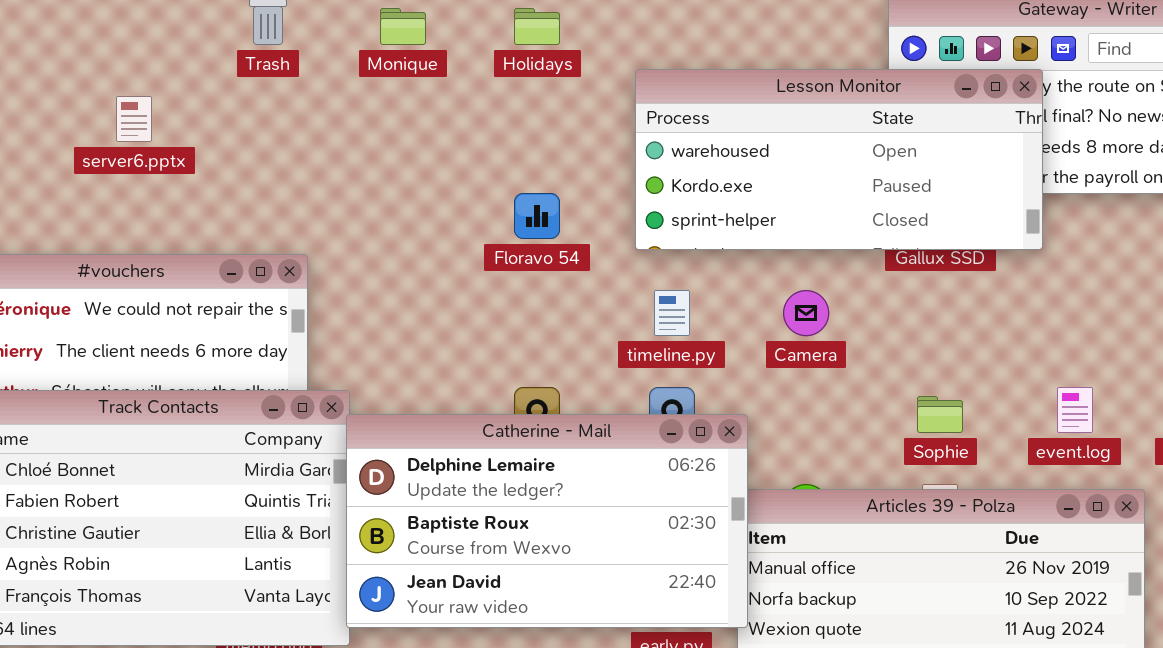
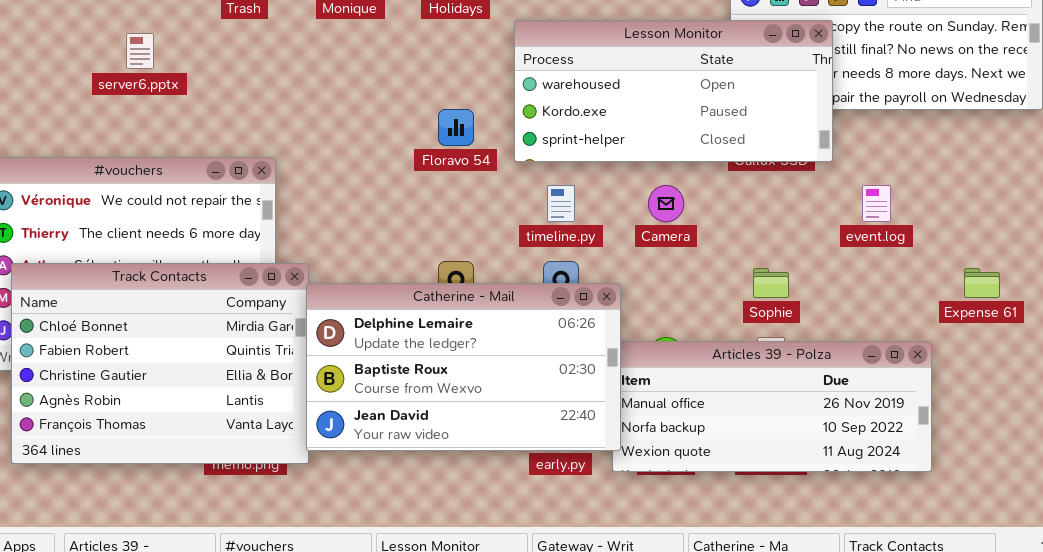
Lesson Monitor: [635,69,1043,250] -> [514,20,833,162], moved
event.log: [1057,387,1093,433] -> [862,185,891,222], moved

